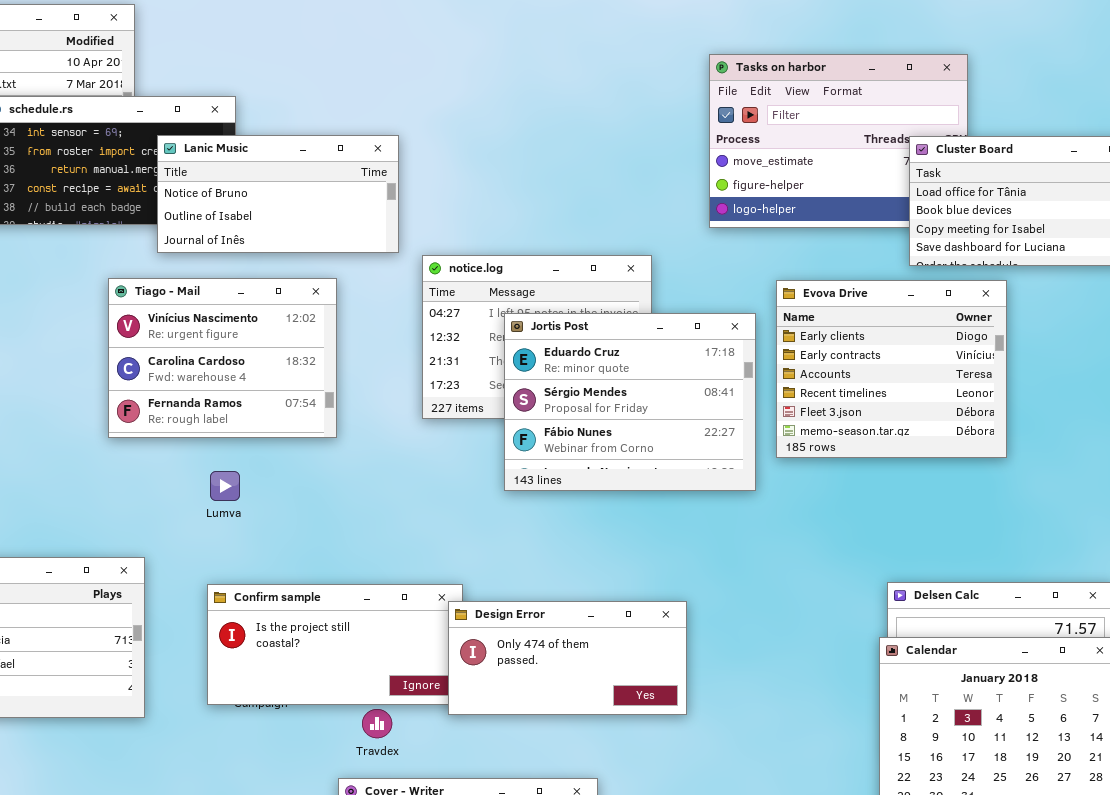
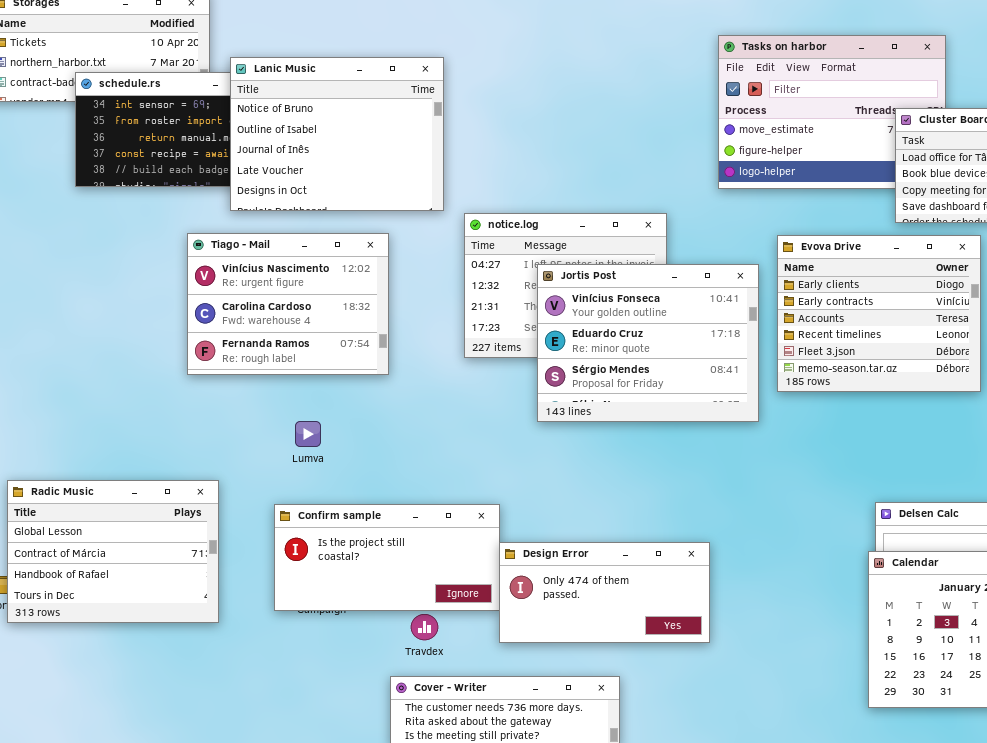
Lanic Music: [157,135,399,253] -> [230,57,444,211], resized
Jortis Post: [504,313,756,491] -> [537,264,759,422], scrolled up 1 row
Lumva: [210,471,240,501] -> [295,421,321,447], moved
Design Error: [448,601,687,715] -> [499,542,710,643], moved

